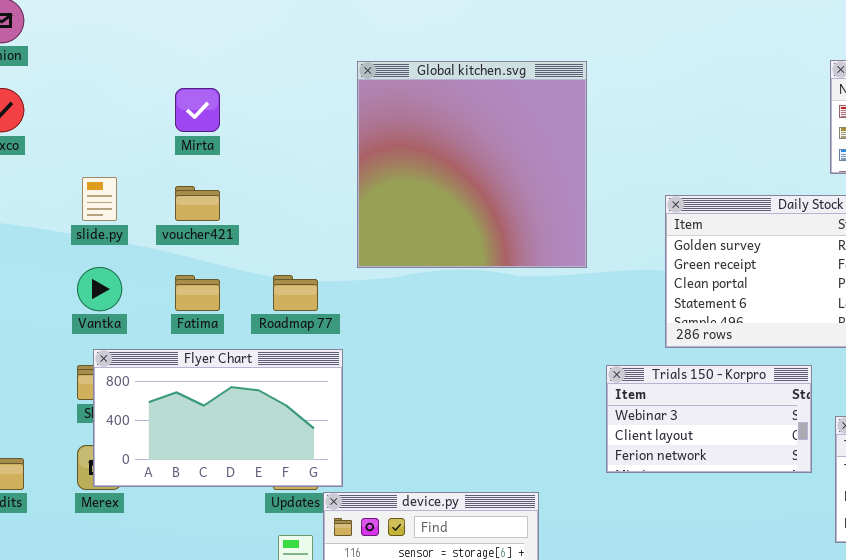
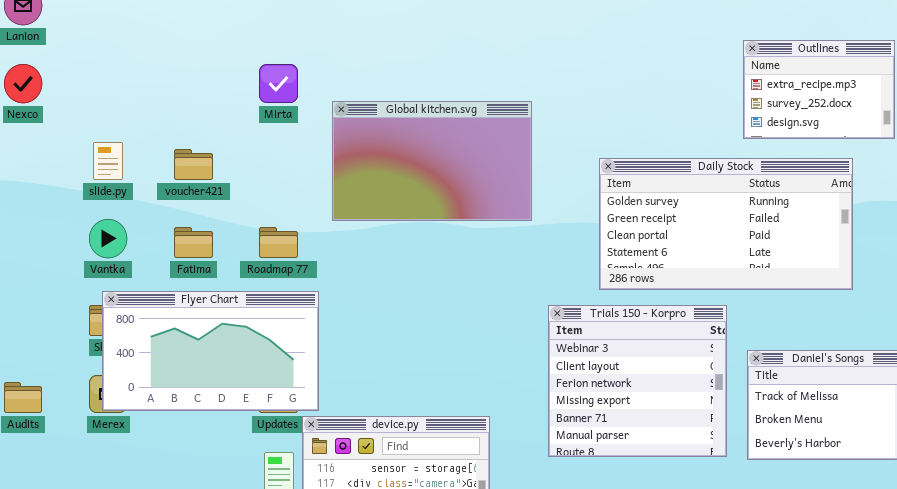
Global kitchen.svg: [357,61,587,268] -> [332,101,532,221], resized
Mirta: [175,88,220,132] -> [259,64,298,103], moved
Trials 150 - Korpro: [606,365,812,473] -> [548,305,727,457], resized

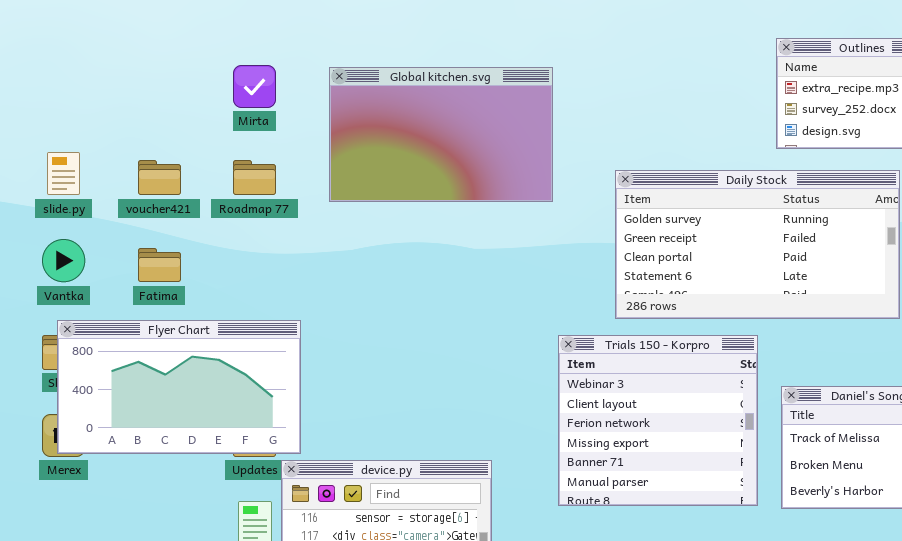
Global kitchen.svg: [332,101,532,221] -> [329,67,553,202], moved
Roadmap 77: [259,227,298,258] -> [233,160,276,195], moved

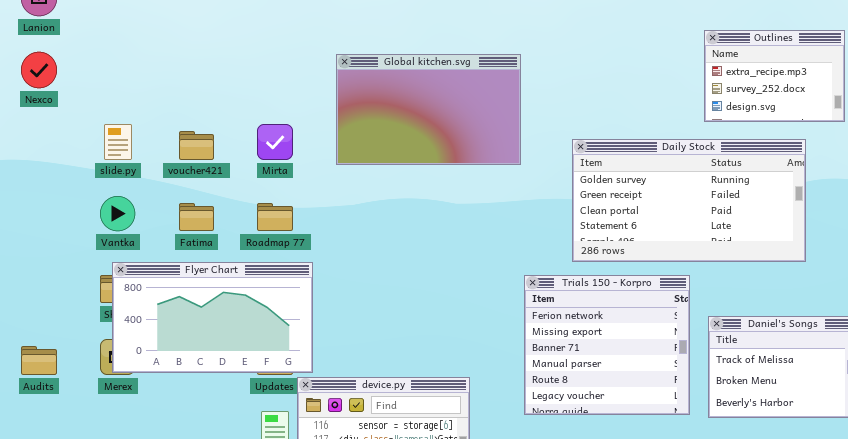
Mirta: [233,65,276,108] -> [257,124,293,160], moved
Roadmap 77: [233,160,276,195] -> [257,203,293,231], moved
Trials 150 - Korpro: [558,335,758,506] -> [524,275,690,415], scrolled down 2 rows

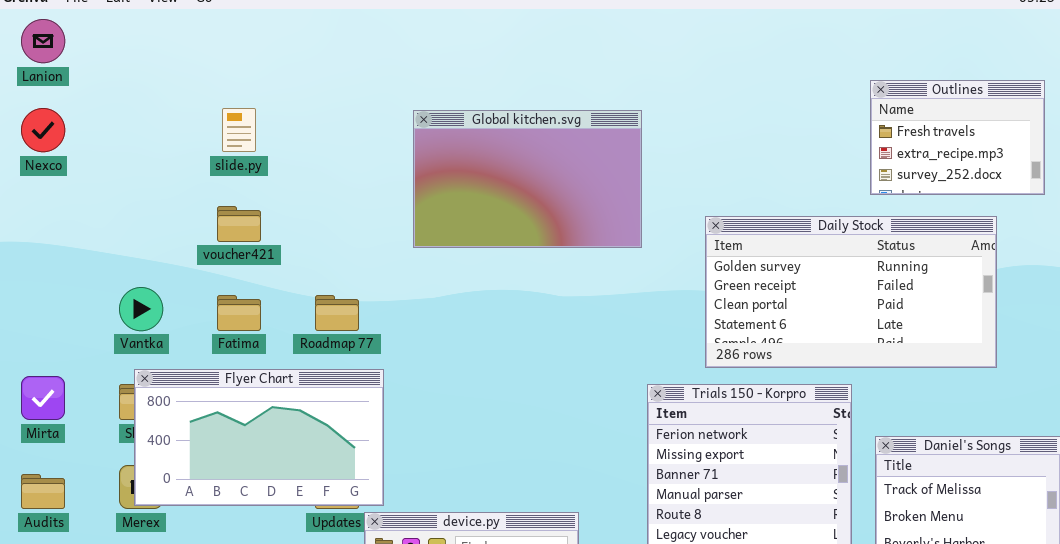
Outlines: [704,30,845,122] -> [870,80,1045,195], scrolled up 1 row
slide.py: [104,124,132,160] -> [222,108,256,152], moved
Mirta: [257,124,293,160] -> [21,376,65,420], moved

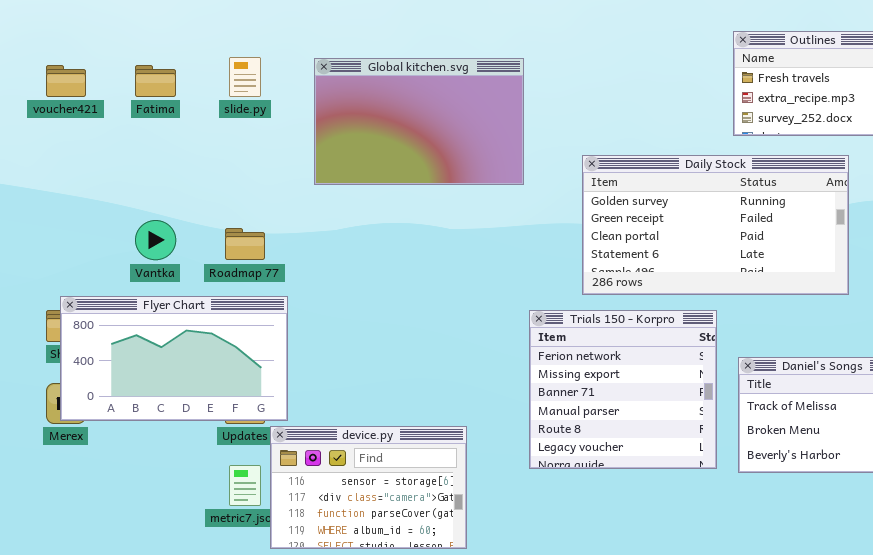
slide.py: [222,108,256,152] -> [229,57,261,97], moved
voucher421: [217,206,261,242] -> [46,65,86,97], moved
Vantka: [119,287,163,331] -> [135,220,176,260], moved
Fatima: [217,295,261,331] -> [135,65,176,97], moved

